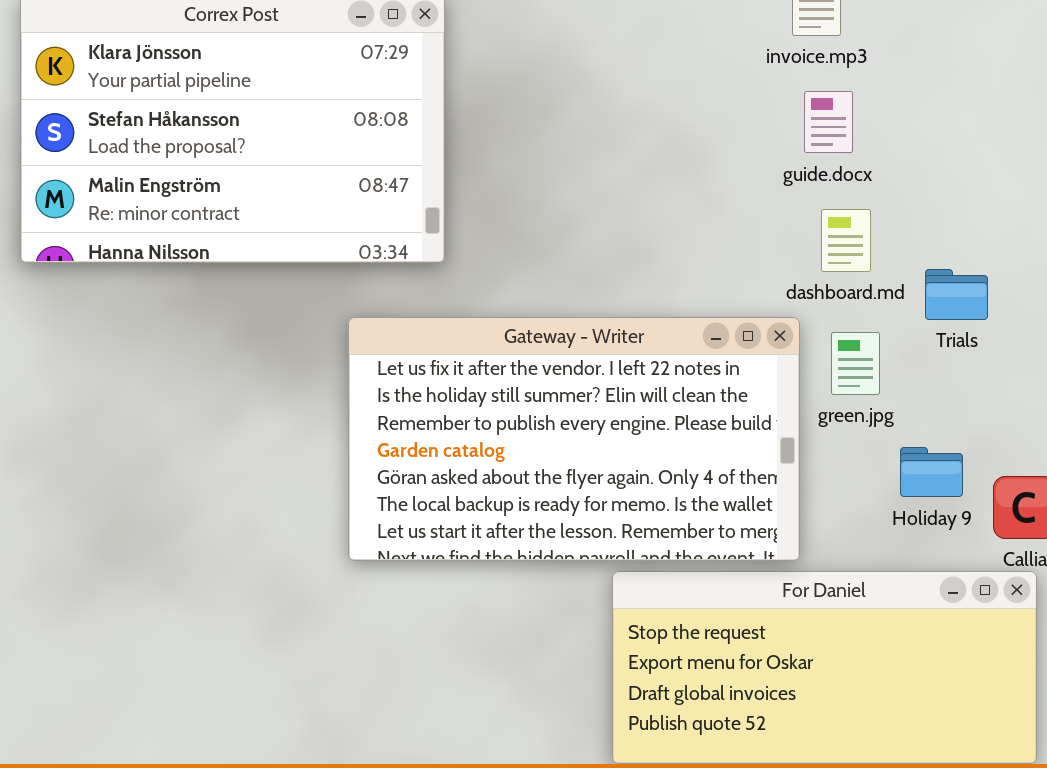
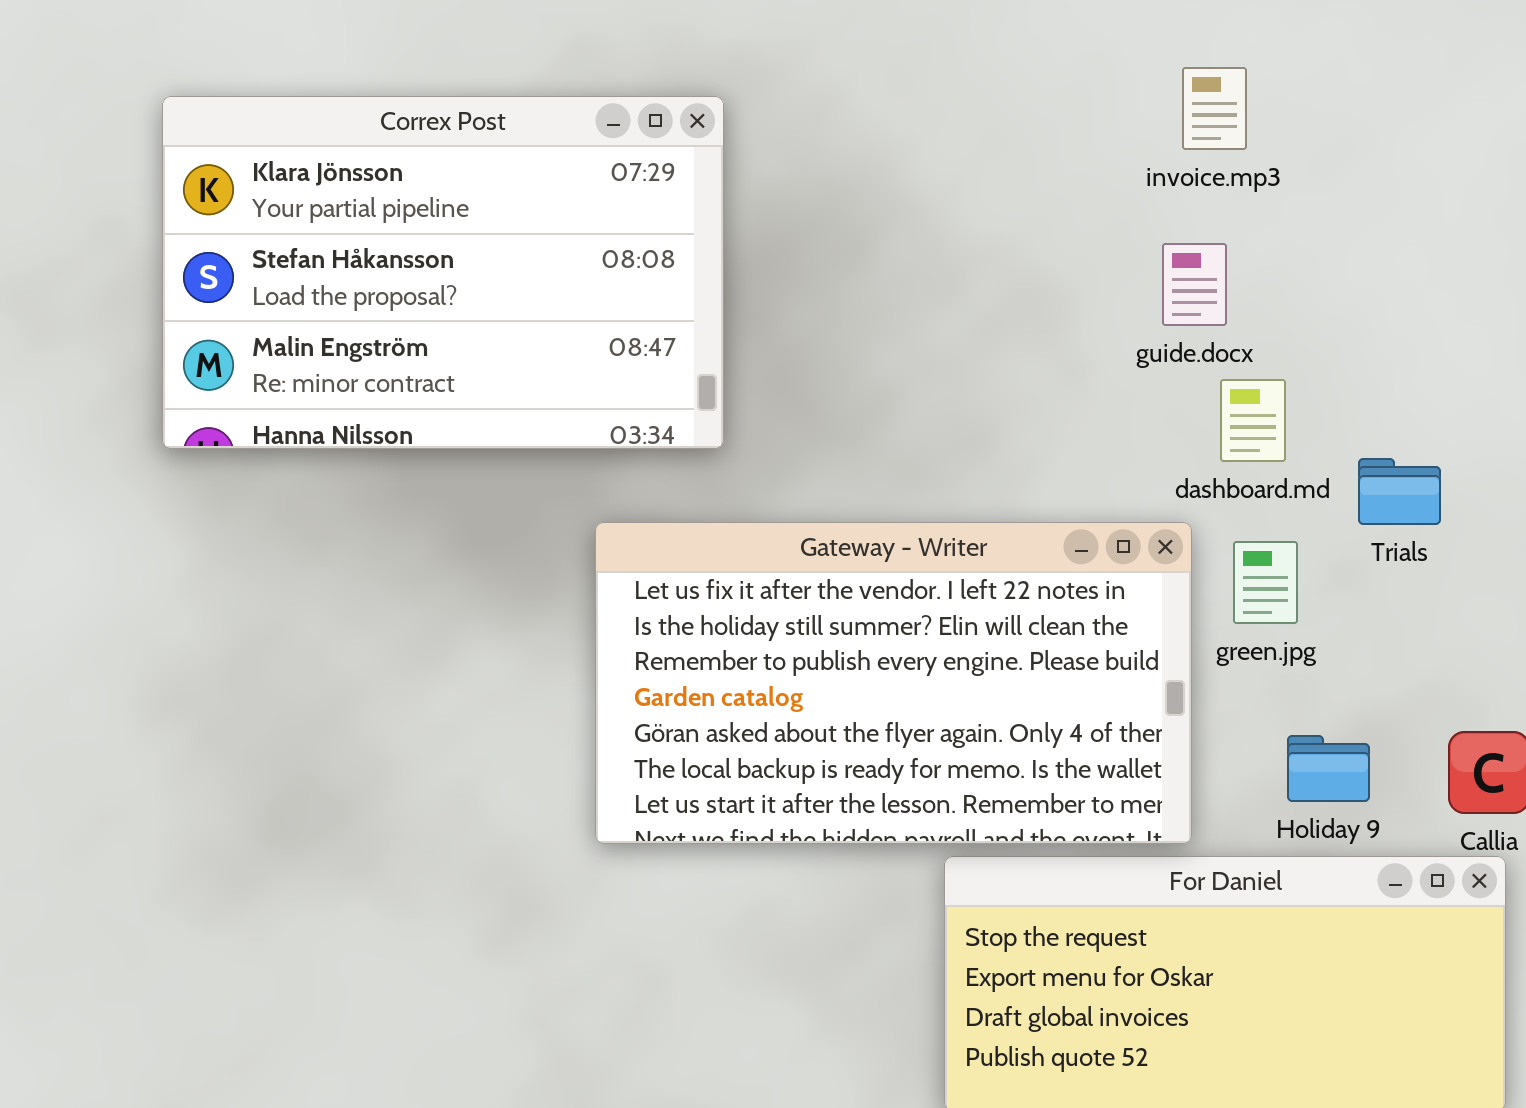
guide.docx: [804,91,853,153] -> [1162,243,1227,326], moved
Holiday 9: [900,447,963,497] -> [1287,735,1370,802], moved

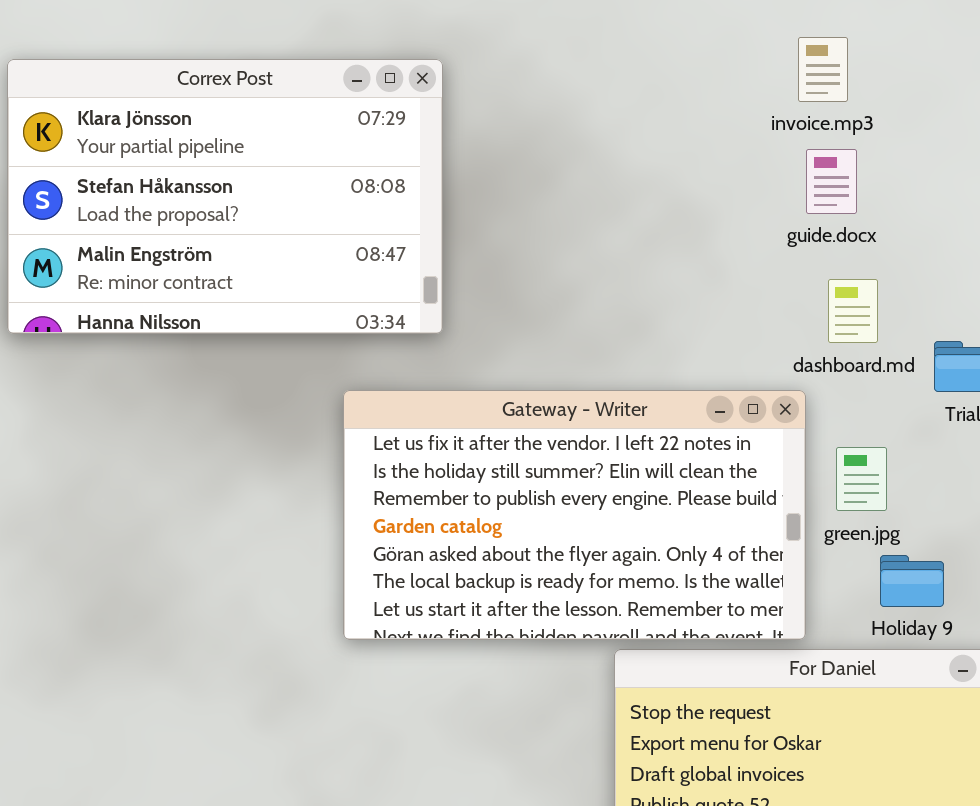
guide.docx: [1162,243,1227,326] -> [806,149,857,214], moved
green.jpg: [1233,541,1298,624] -> [836,447,887,511], moved

